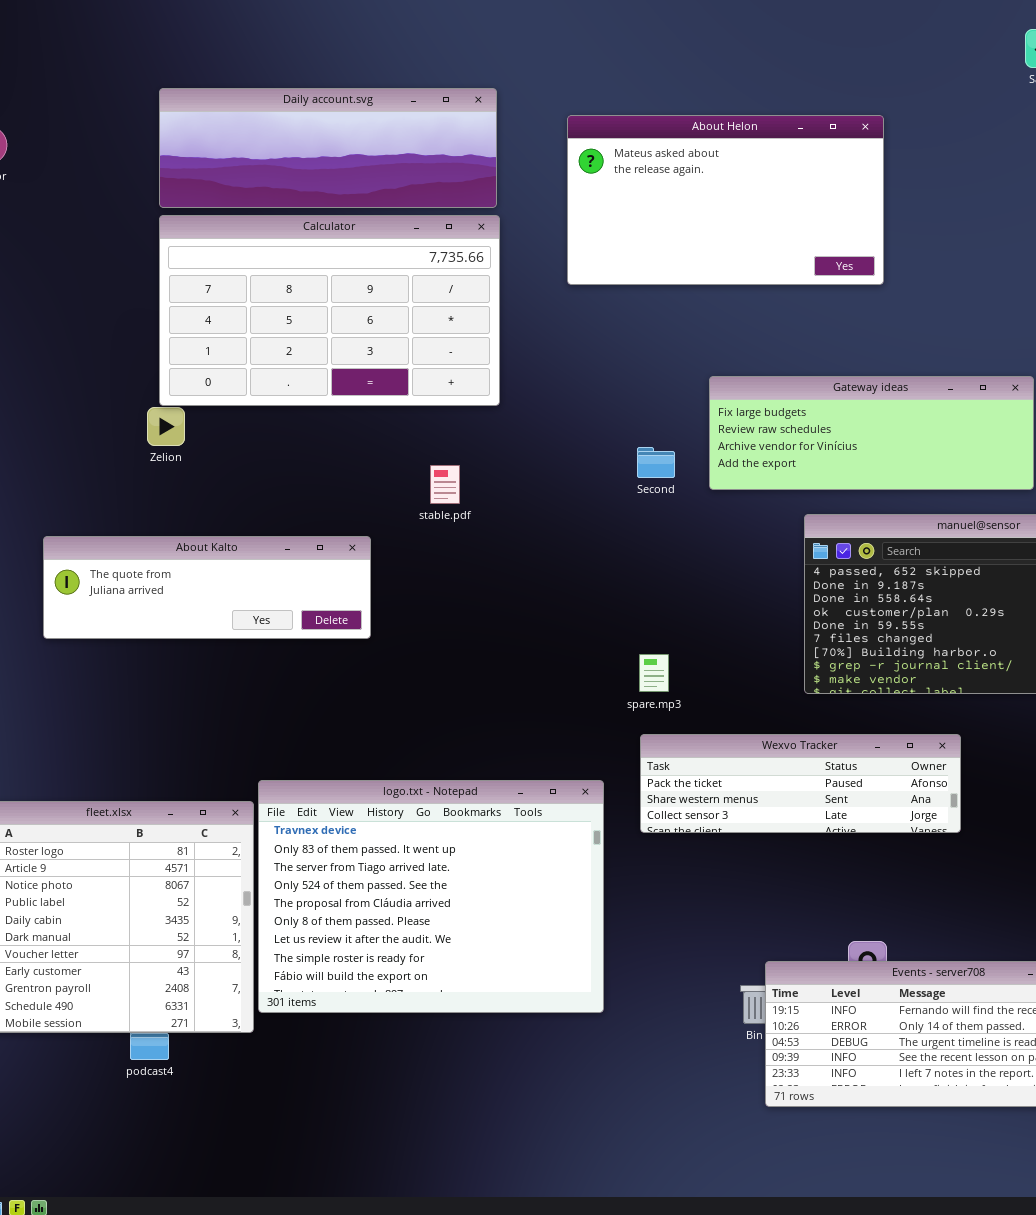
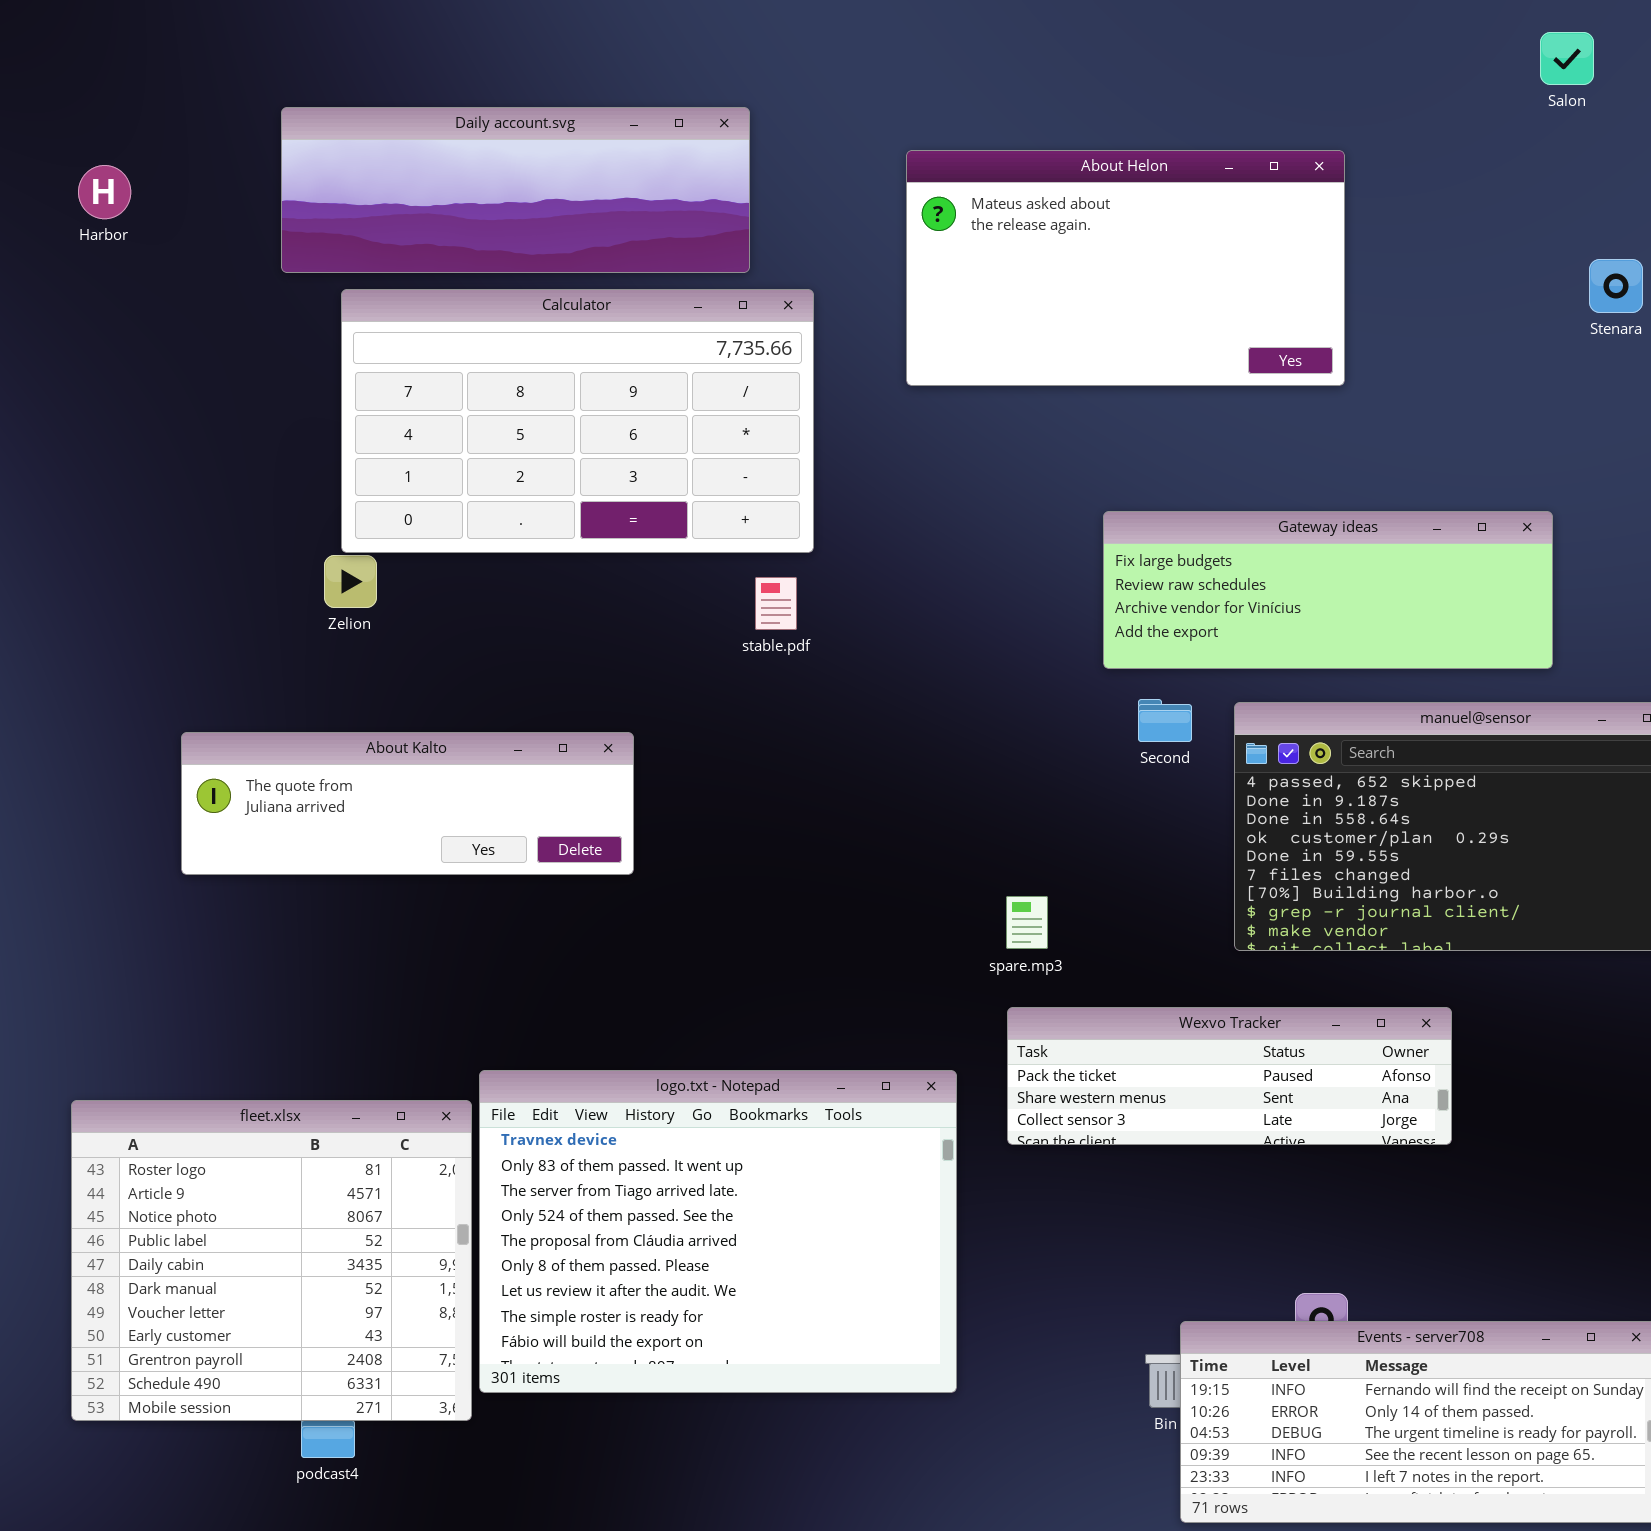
Daily account.svg: [159,88,497,208] -> [281,107,750,273], moved
Second: [637,447,675,478] -> [1138,699,1192,742], moved
stable.pdf: [430,465,460,504] -> [755,577,797,630], moved

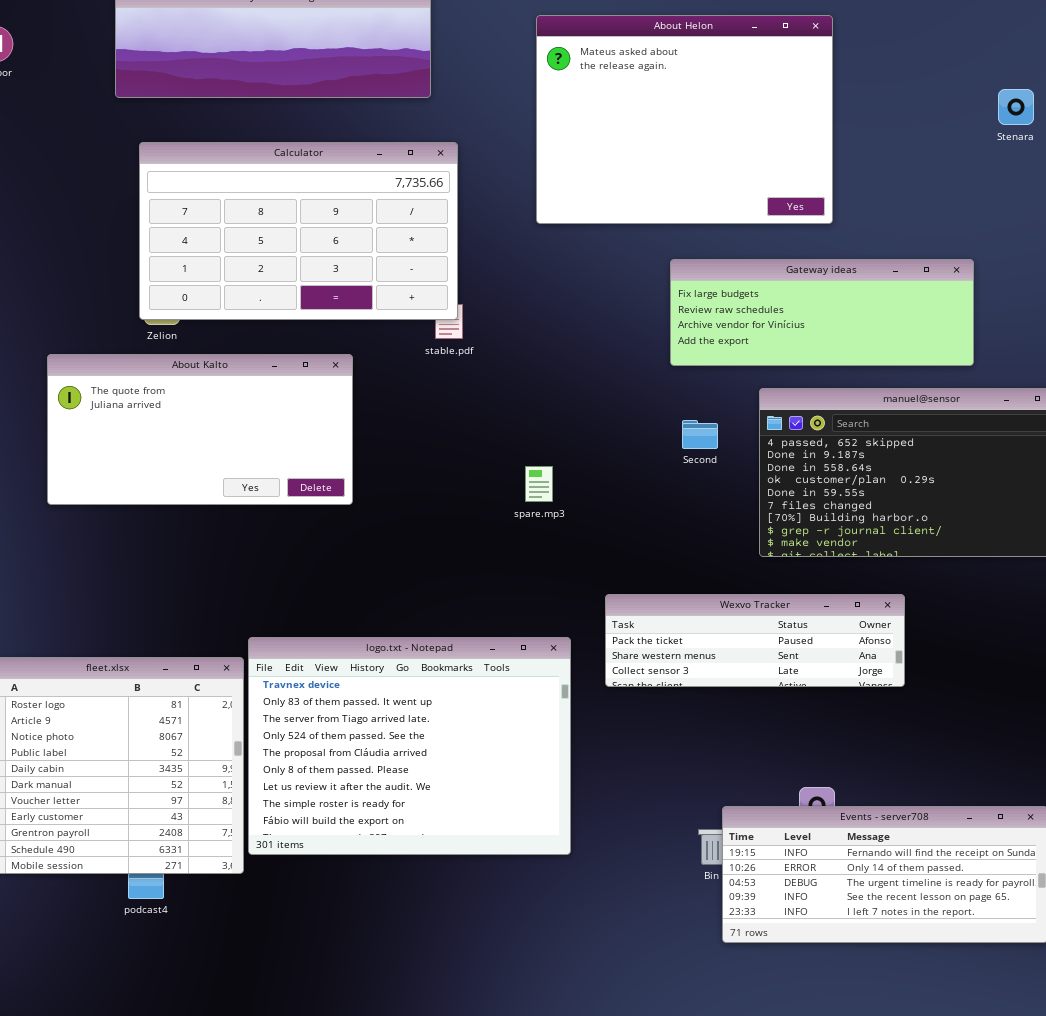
About Helon: [906,150,1345,386] -> [536,15,833,224], resized
Calculator: [341,289,814,553] -> [139,142,458,320], moved
Second: [1138,699,1192,742] -> [682,420,718,449], moved
About Kalto: [181,732,634,875] -> [47,354,353,505], resized
spare.mp3: [1006,896,1048,949] -> [525,466,553,502], moved

